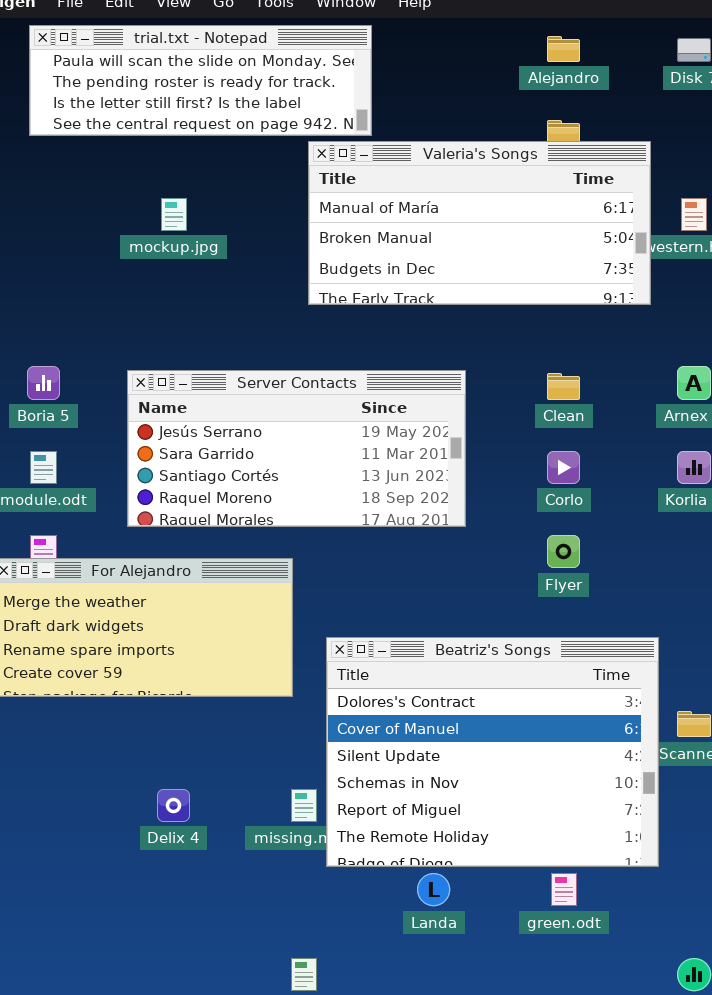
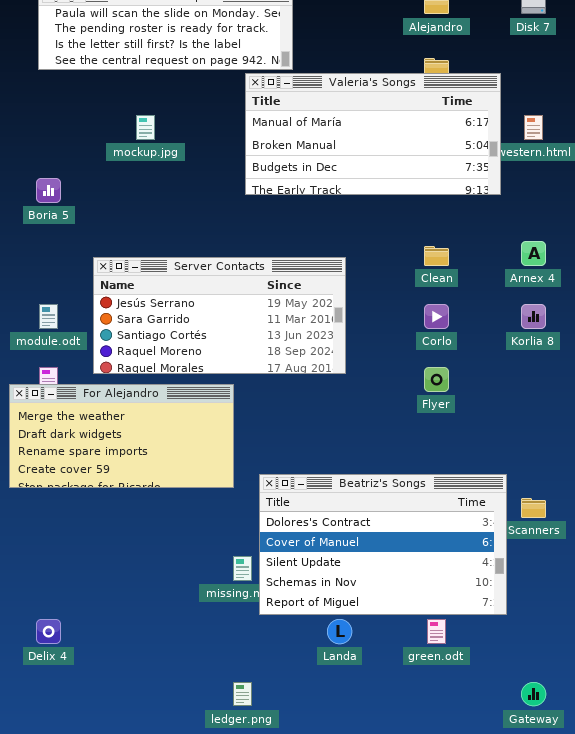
Boria 5: [27,366,60,400] -> [36,178,61,203], moved
Server Contacts: [127,370,466,527] -> [93,257,346,374], moved
Beatriz's Songs: [326,637,659,867] -> [259,474,507,615], resized
Delix 4: [157,789,190,822] -> [36,619,61,644], moved

